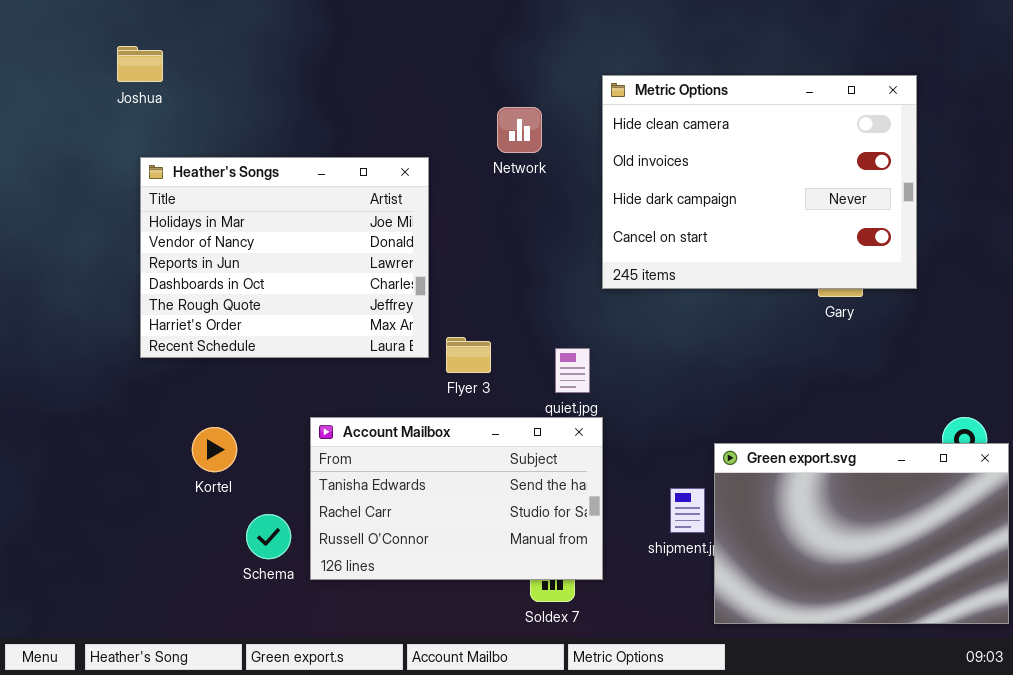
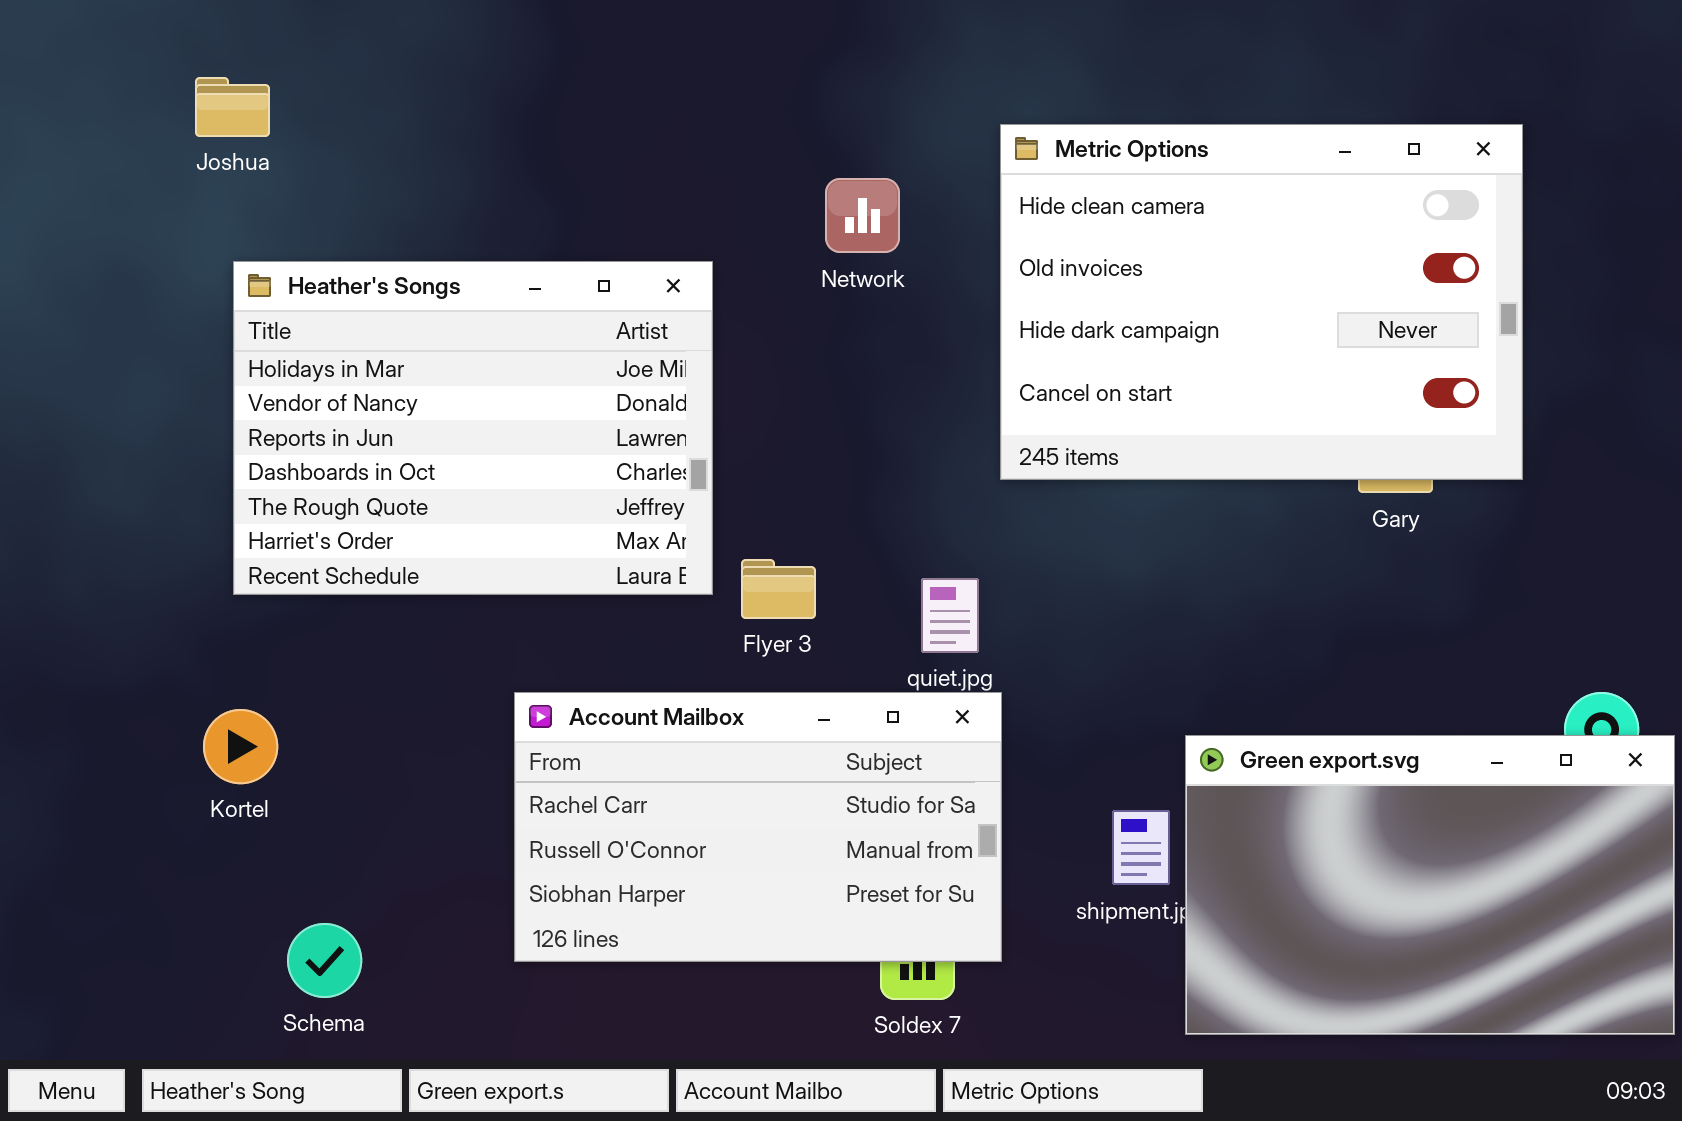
Account Mailbox: [310,417,603,580] -> [514,692,1002,962], scrolled down 1 row
Kortel: [192,427,237,472] -> [203,709,278,784], moved
Schema: [246,514,291,559] -> [287,923,362,998], moved

